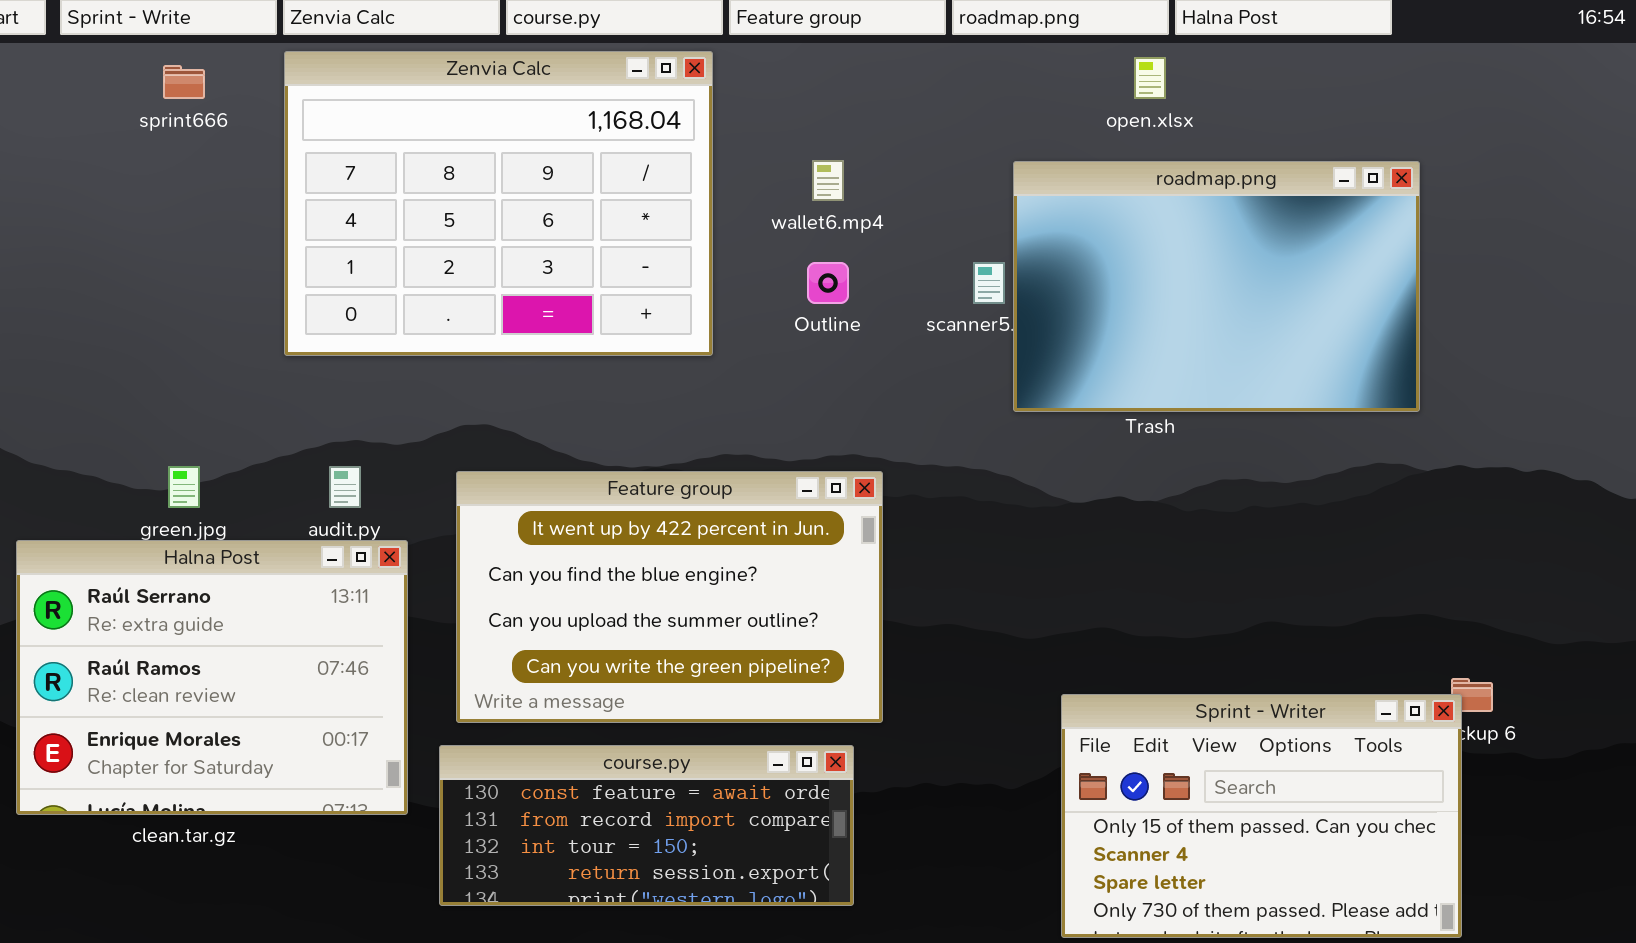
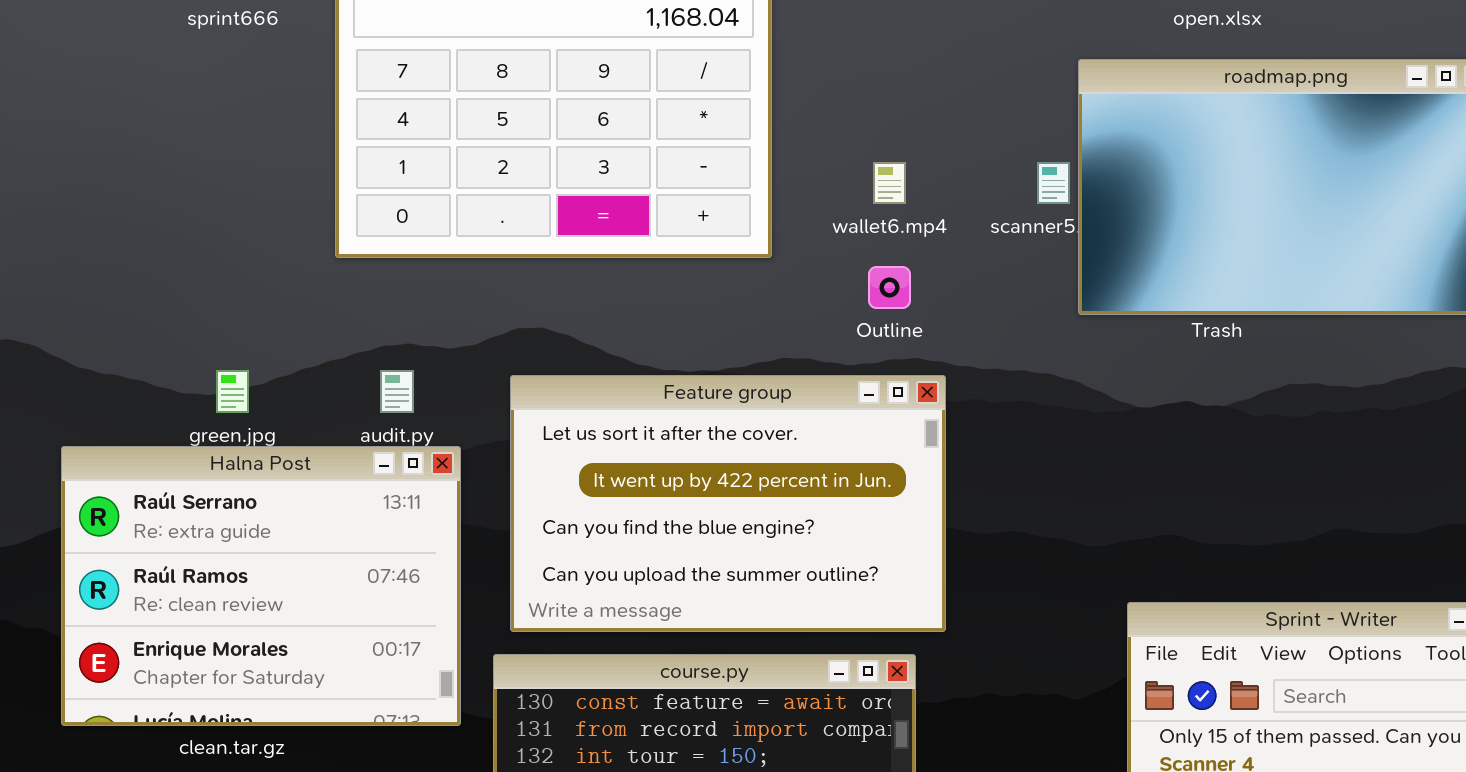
wallet6.mp4: [812,160,844,201] -> [873,162,906,204], moved
Outline: [807,262,849,304] -> [868,266,911,309], moved
Feature group: [456,471,883,723] -> [510,375,946,632], scrolled up 1 row

